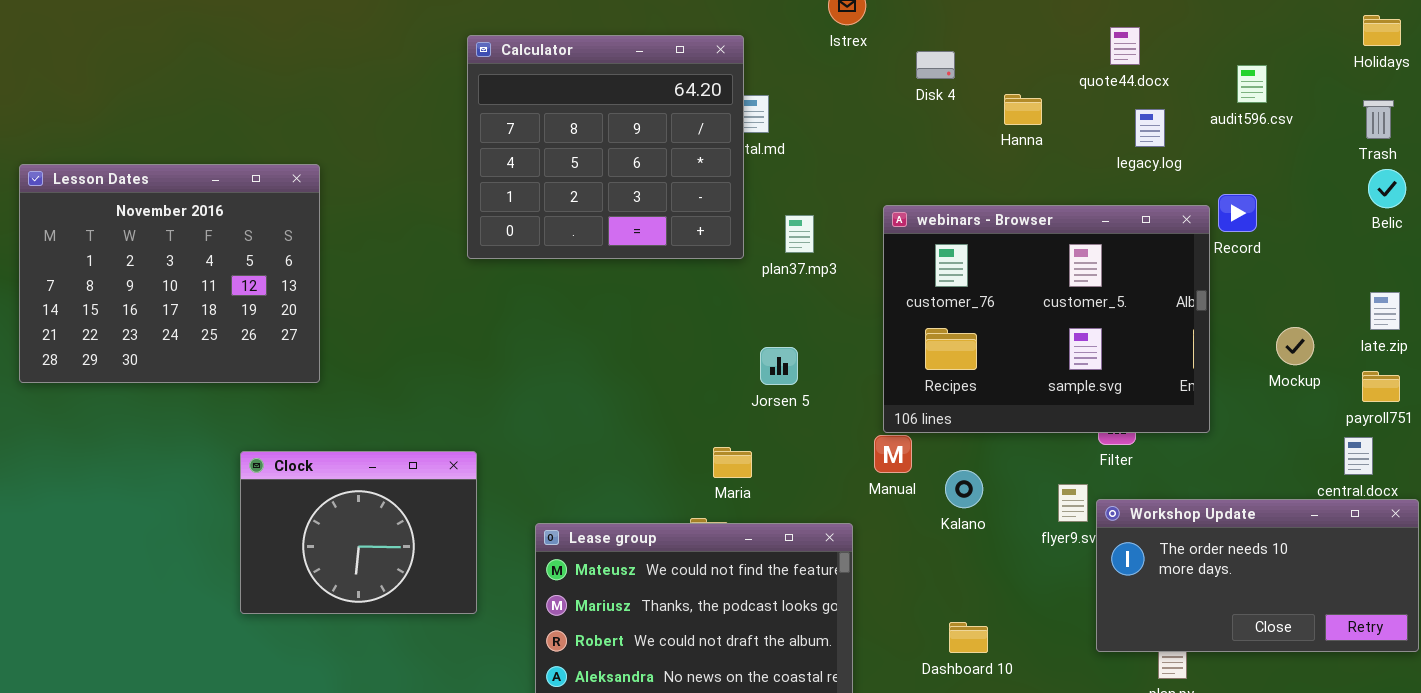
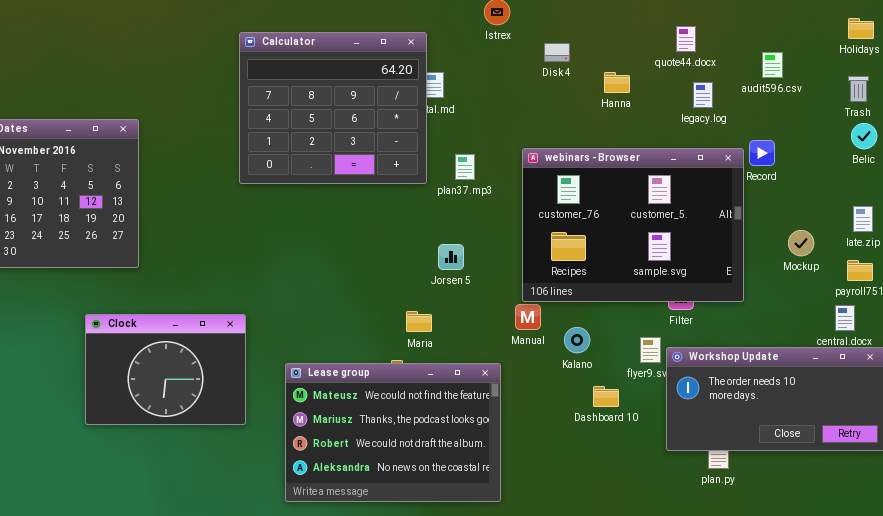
Dashboard 10: [949,622,988,653] -> [593,386,619,407], moved

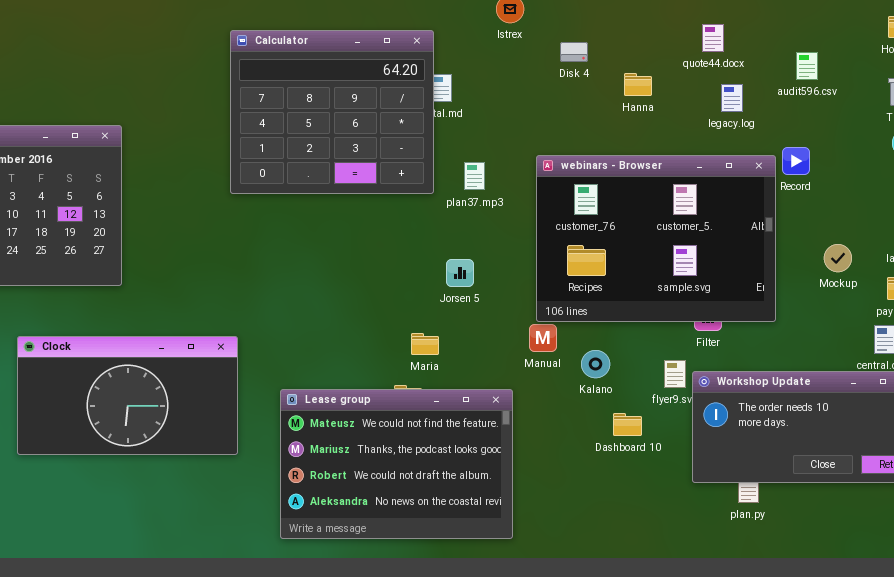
Clock: [85,314,246,425] -> [17,336,238,455], resized

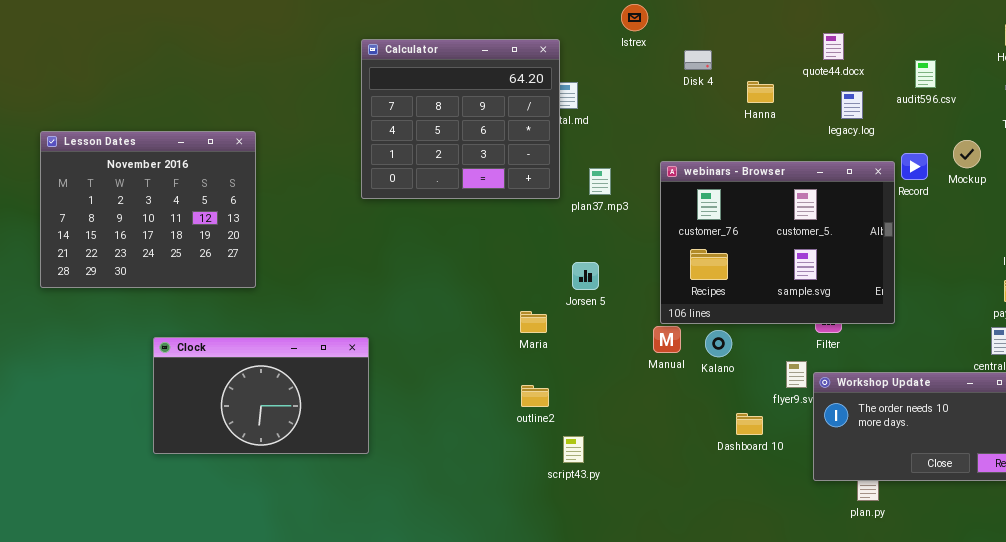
Mockup: [824,244,852,272] -> [953,140,981,168], moved
Maria: [411,333,439,355] -> [520,311,547,333], moved
Kalano: [581,350,610,378] -> [705,330,732,357], moved
Lease group: [280,389,513,539] -> none, closed

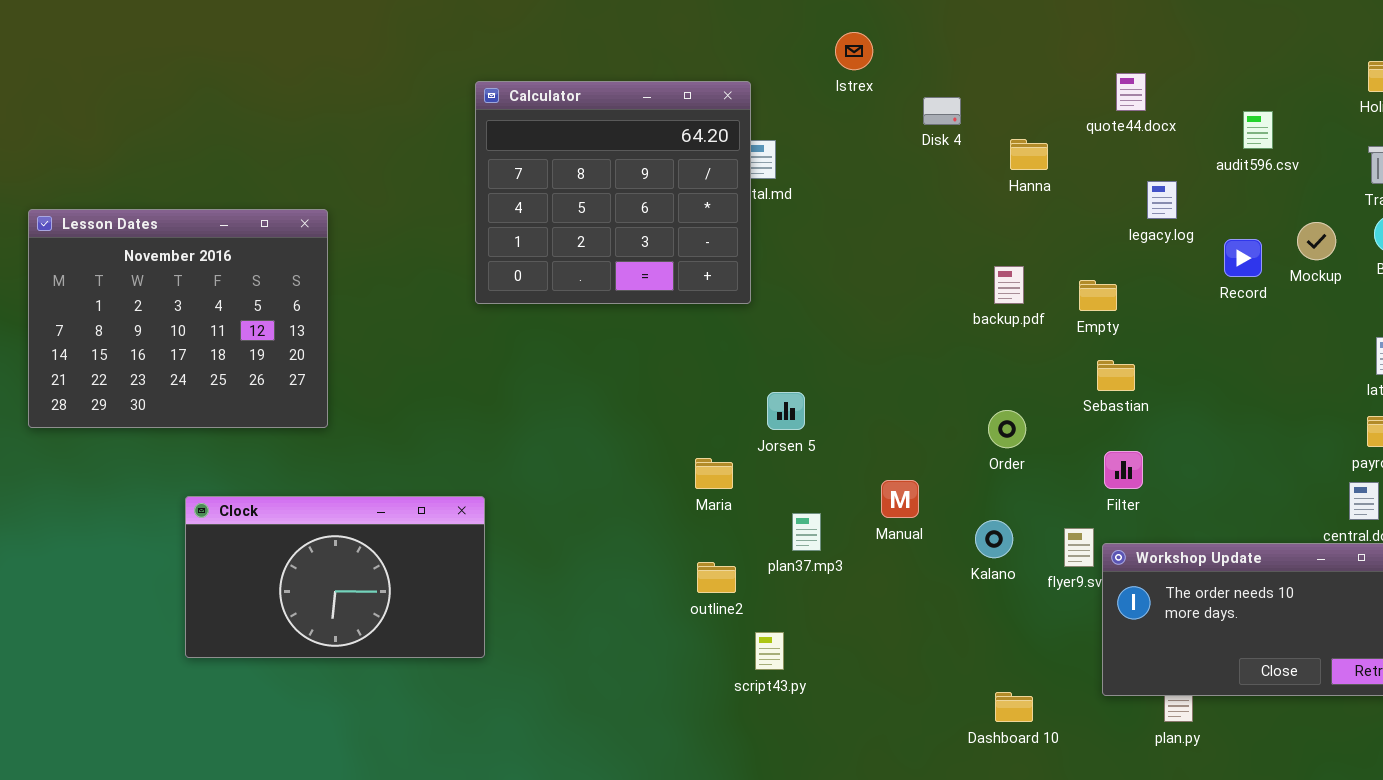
legacy.log: [841,91,863,119] -> [1147,181,1177,219], moved
webinars - Browser: [660,161,895,324] -> none, closed
plan37.mp3: [589,168,611,195] -> [792,513,821,551], moved
Kalano: [705,330,732,357] -> [975,520,1013,558], moved
Dashboard 10: [736,413,763,435] -> [995,692,1033,722], moved

